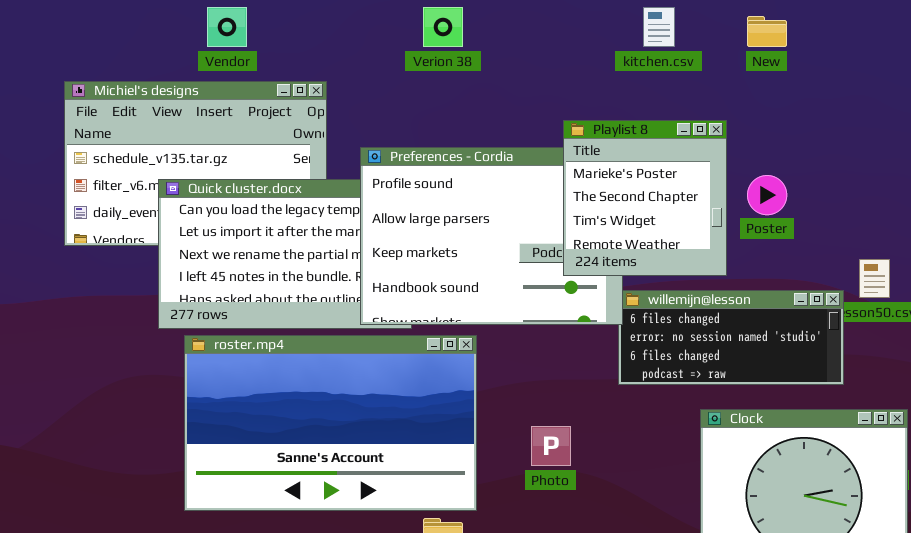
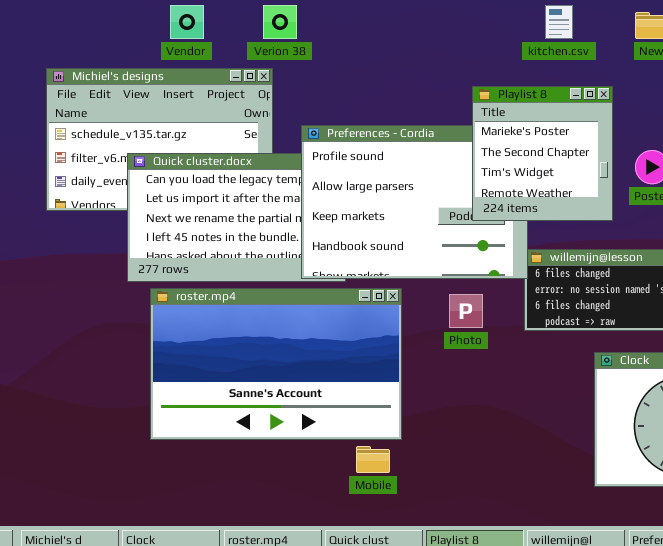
Verion 38: [423,7,463,47] -> [263,5,297,39], moved
Playlist 8: [563,120,727,276] -> [472,86,613,221], moved
Photo: [531,426,571,466] -> [449,294,483,328], moved

